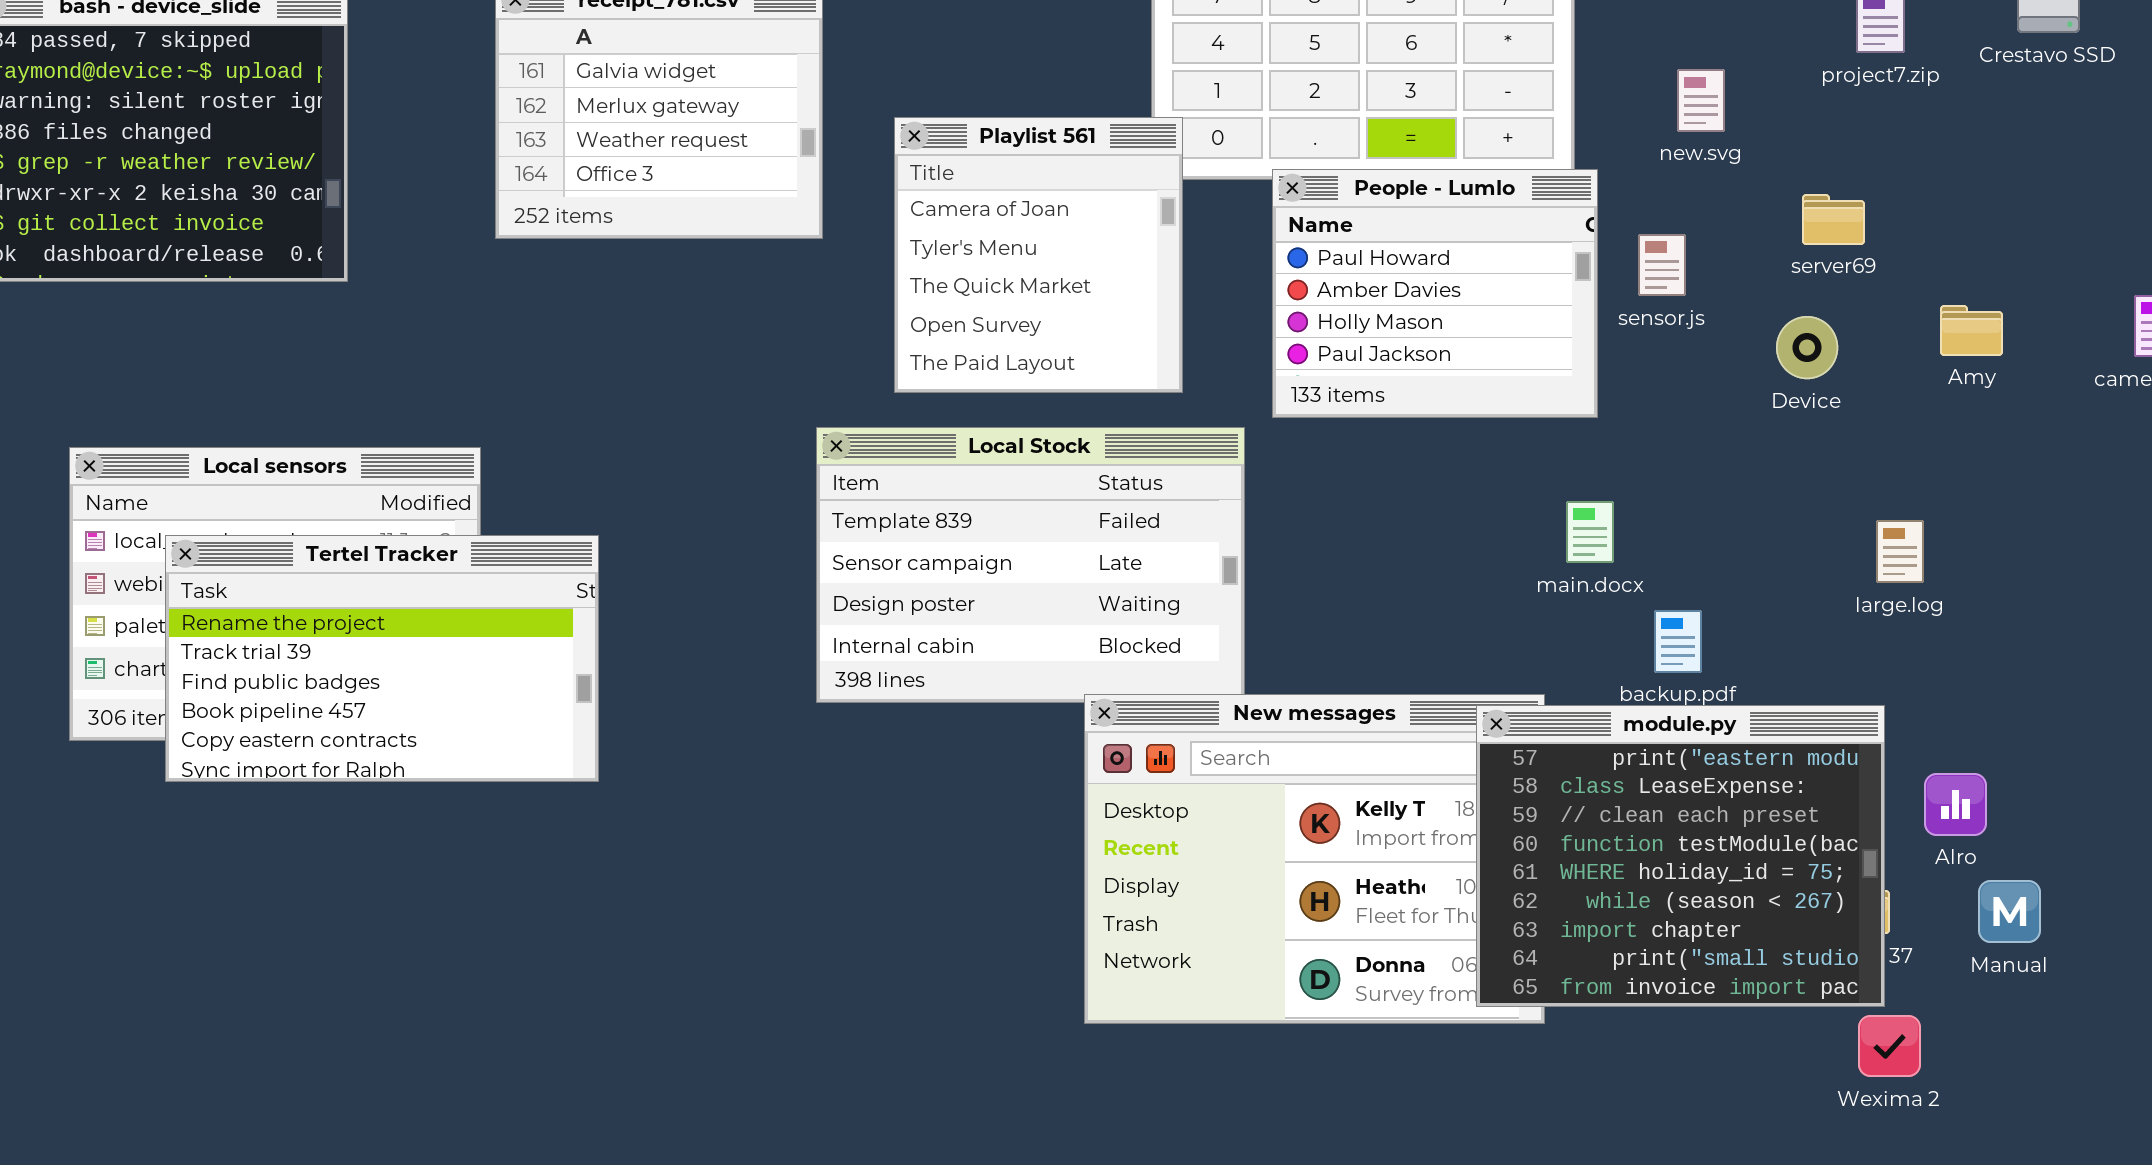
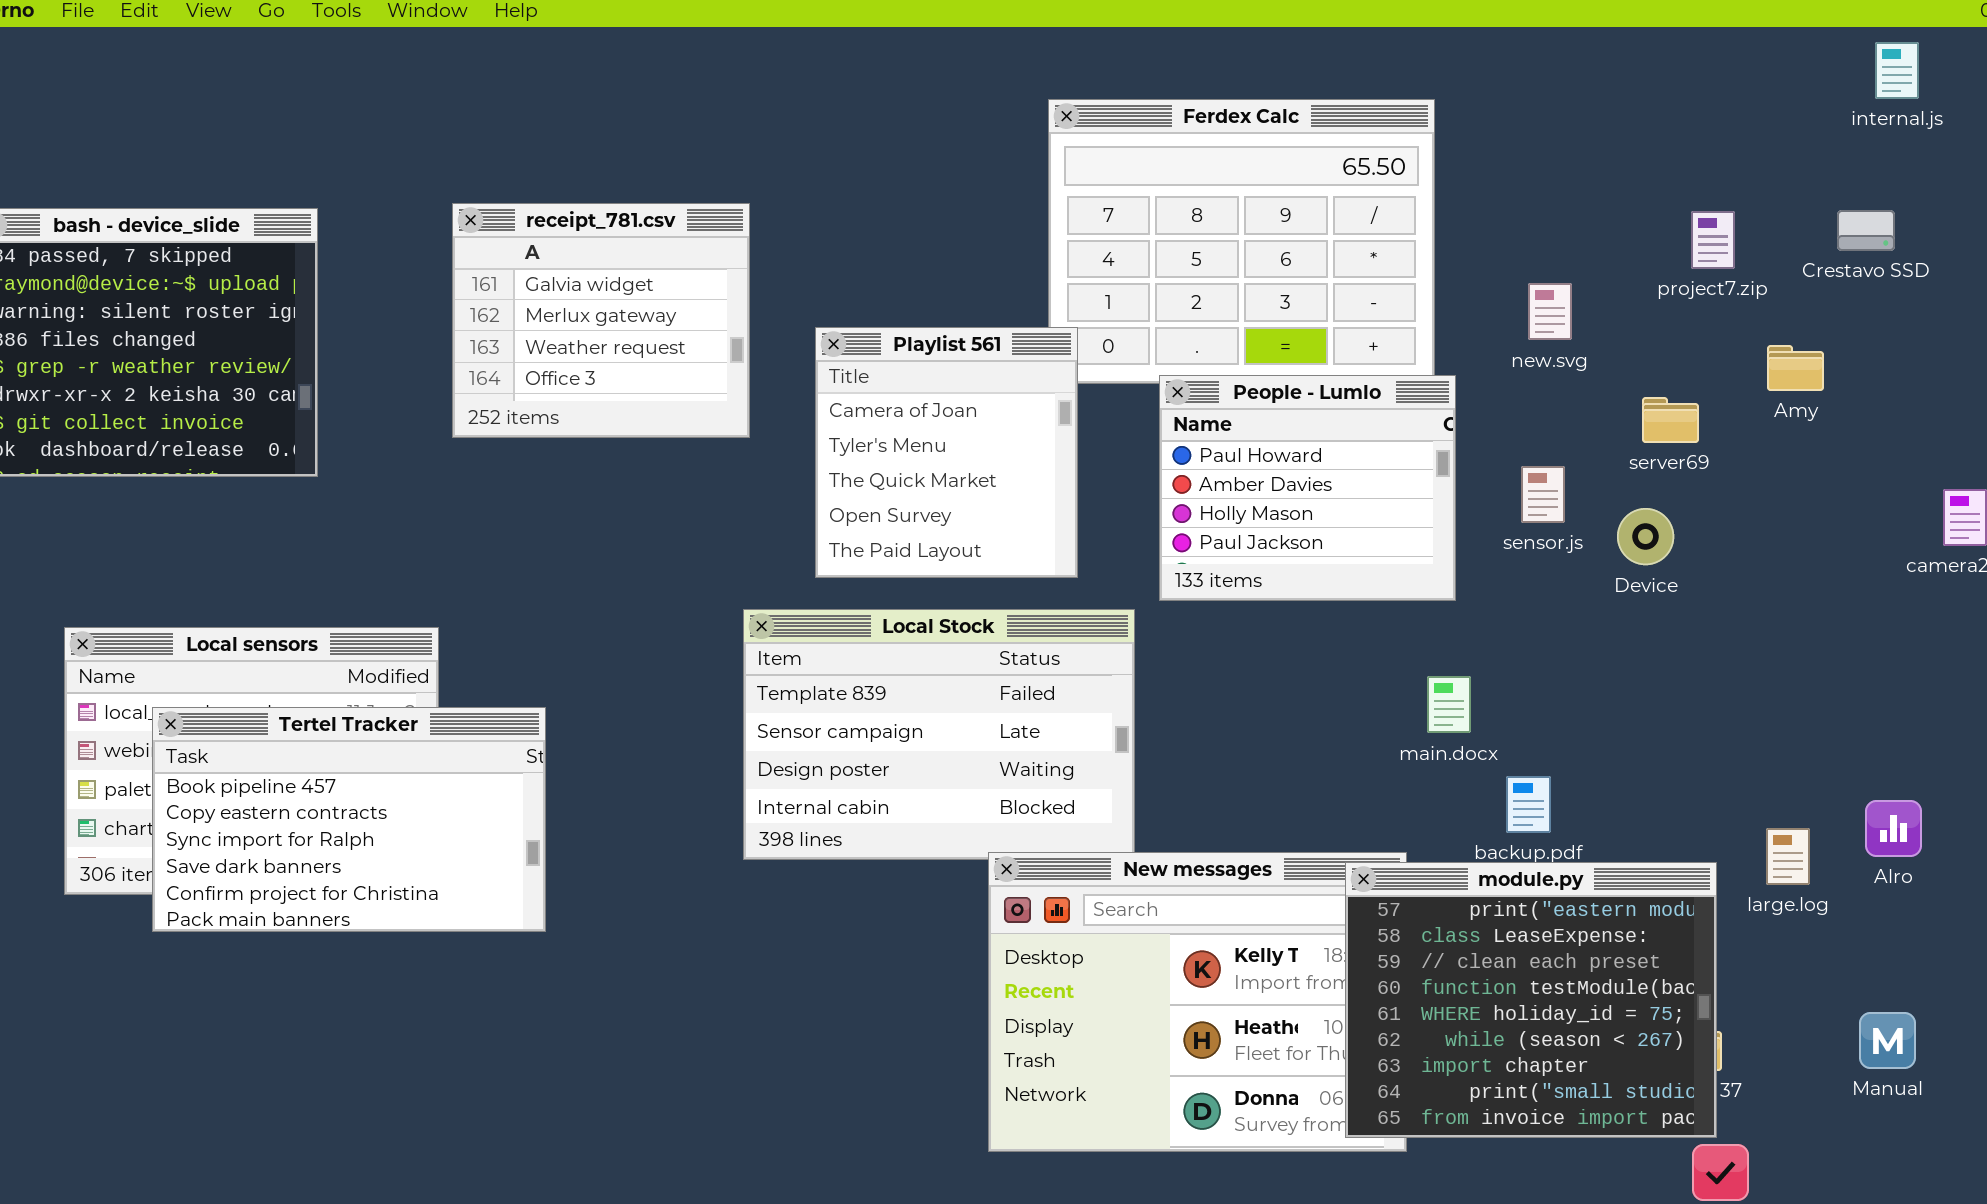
sensor.js: [1638,234,1686,296] -> [1521,466,1565,523], moved
Amy: [1940,305,2003,356] -> [1767,345,1824,391], moved
large.log: [1876,520,1924,583] -> [1766,828,1810,885], moved
Tertel Tracker: [165,535,599,782] -> [152,707,546,932], scrolled down 3 rows
Alro: [1924,773,1987,836] -> [1865,800,1922,857], moved
Manual: [1978,880,2041,943] -> [1859,1012,1916,1069], moved

